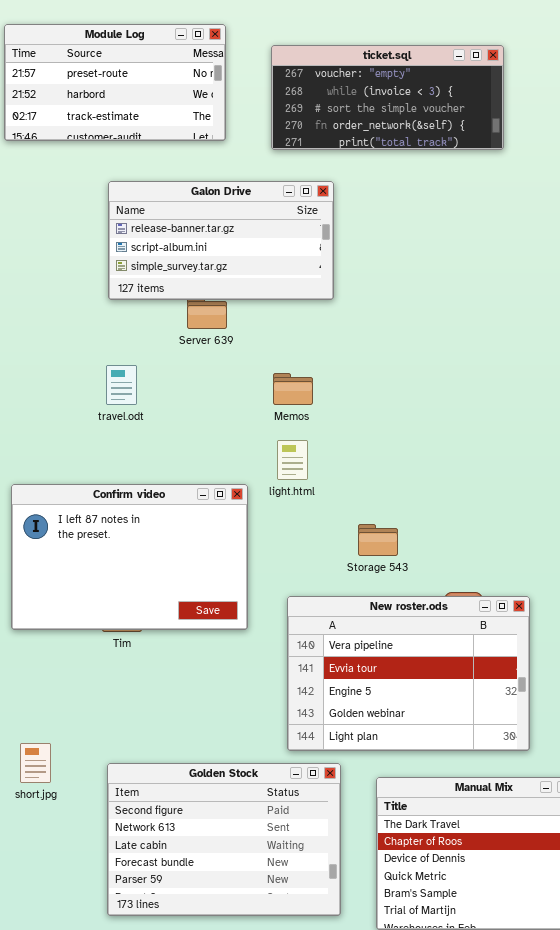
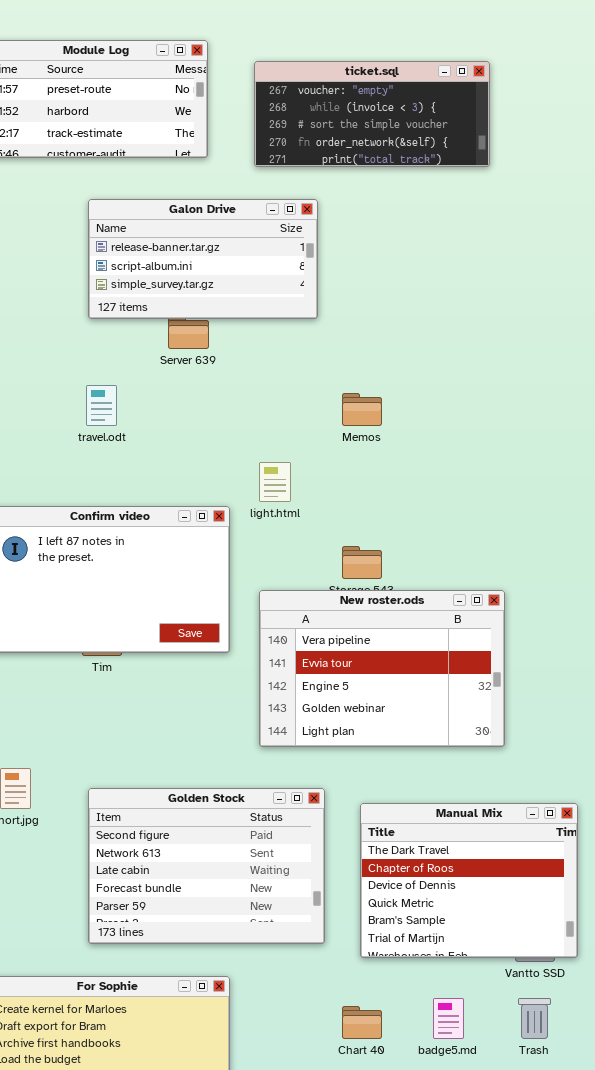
Memos: [273,373,313,405] -> [342,393,382,426], moved
New roster.ods: [287,596,530,751] -> [259,590,505,747], moved

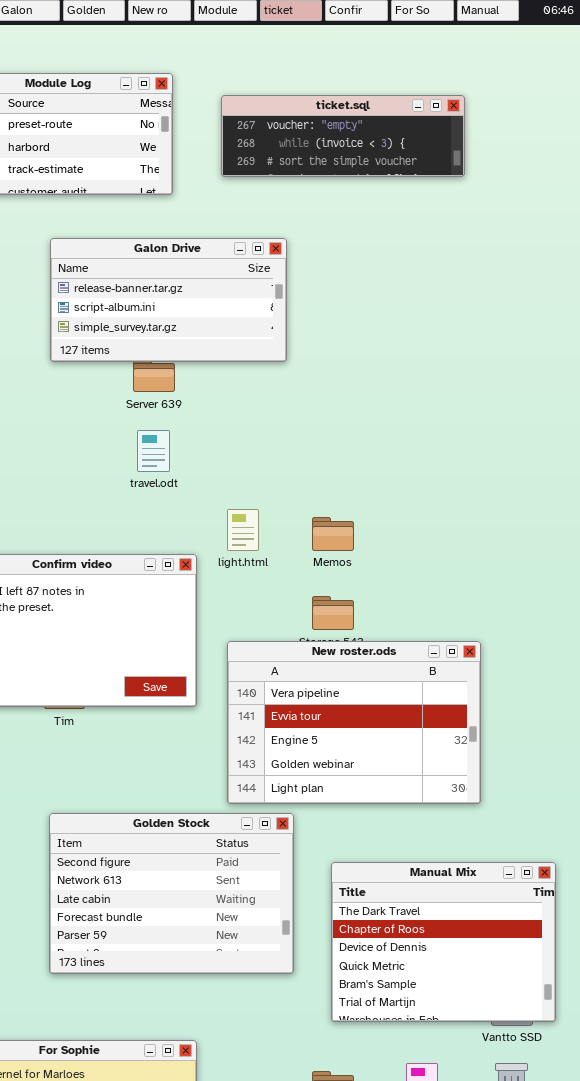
ticket.sql: [254,61,490,167] -> [221,95,465,177], resized
travel.odt: [86,385,117,426] -> [137,430,170,472], moved
Memos: [342,393,382,426] -> [312,517,354,551], moved
Golden Stock: [88,788,325,944] -> [49,813,294,974], moved

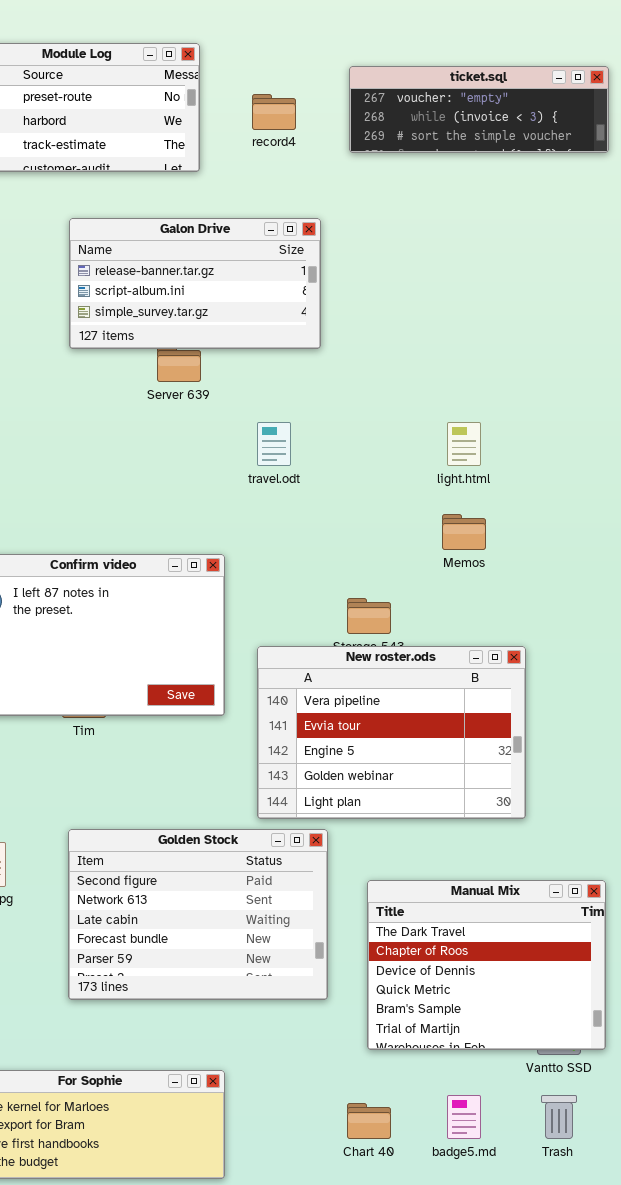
ticket.sql: [221,95,465,177] -> [349,66,609,153], moved
travel.odt: [137,430,170,472] -> [257,422,291,466], moved
light.html: [227,509,259,551] -> [447,422,481,466], moved
Memos: [312,517,354,551] -> [442,514,486,550], moved

